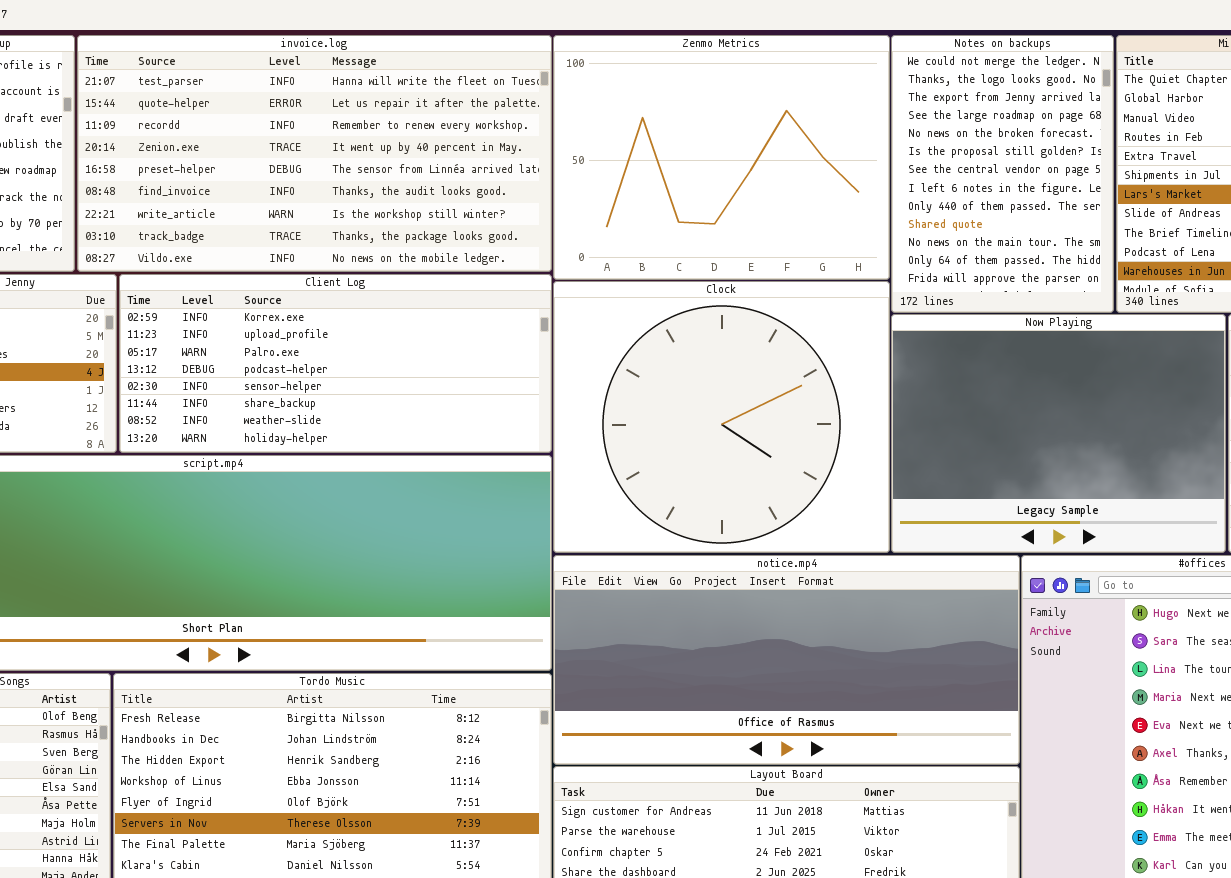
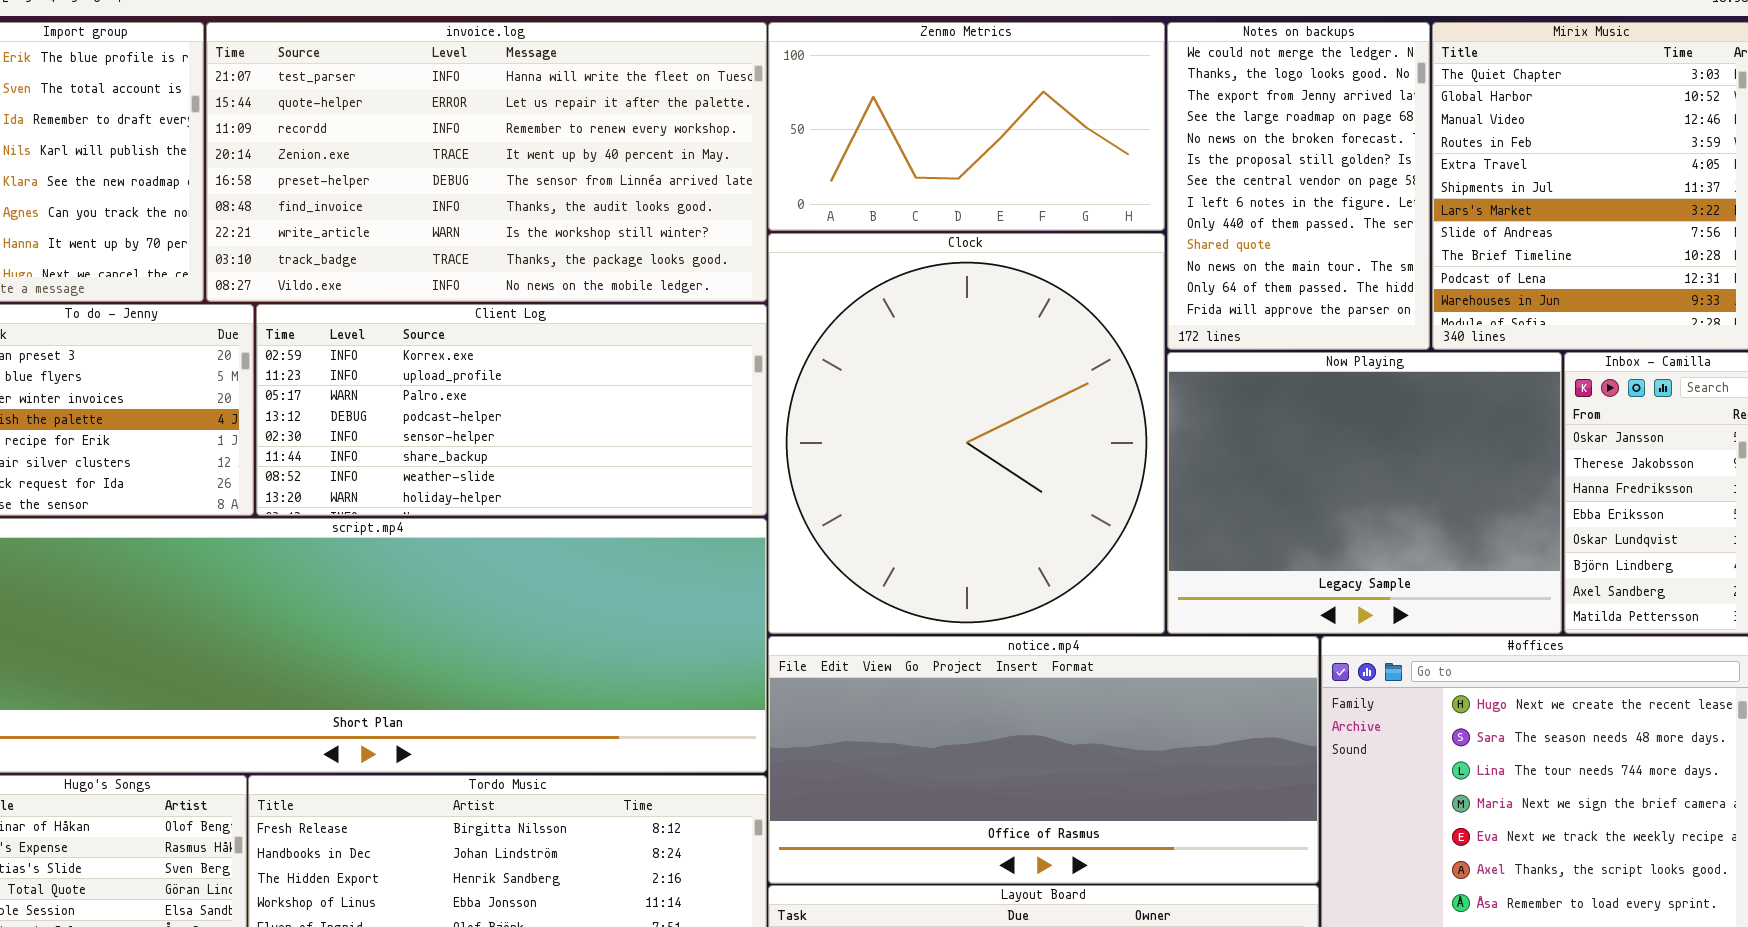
Zenmo Metrics: [553,35,890,280] -> [768,22,1165,231], resized
Clock: [553,281,890,553] -> [768,233,1165,634], resized

